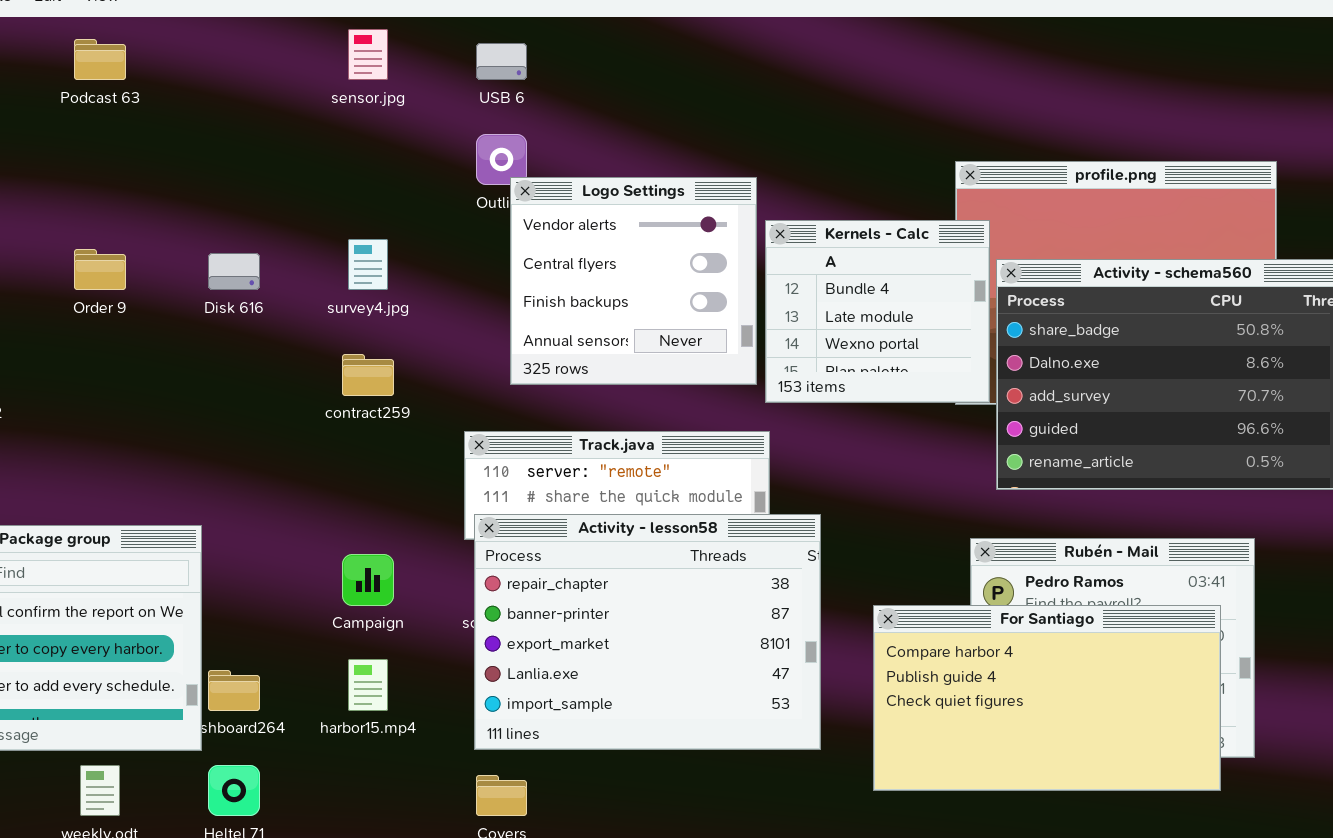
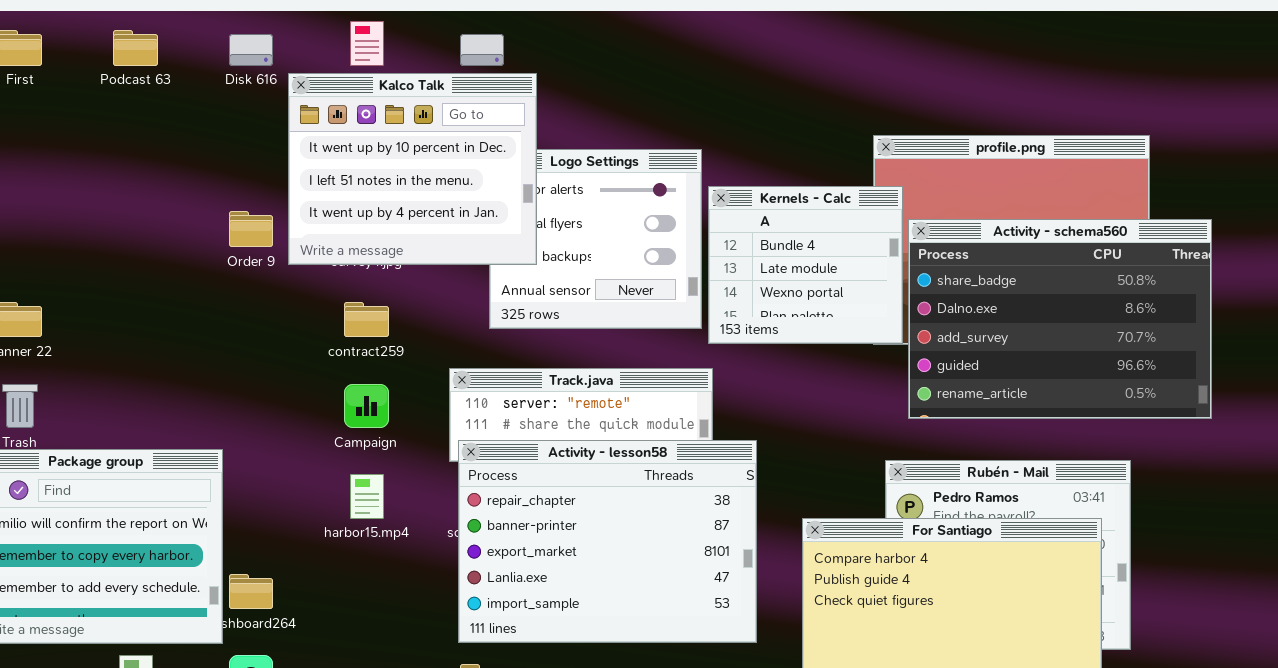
Kalco Talk: none -> [288,73,537,265], opened
Order 9: [74,249,126,290] -> [229,211,273,247], moved
Disk 616: [208,253,260,290] -> [229,34,273,66], moved
Campaign: [342,554,394,606] -> [344,384,389,428], moved
harbor15.mp4: [348,659,388,711] -> [350,474,384,519], moved

